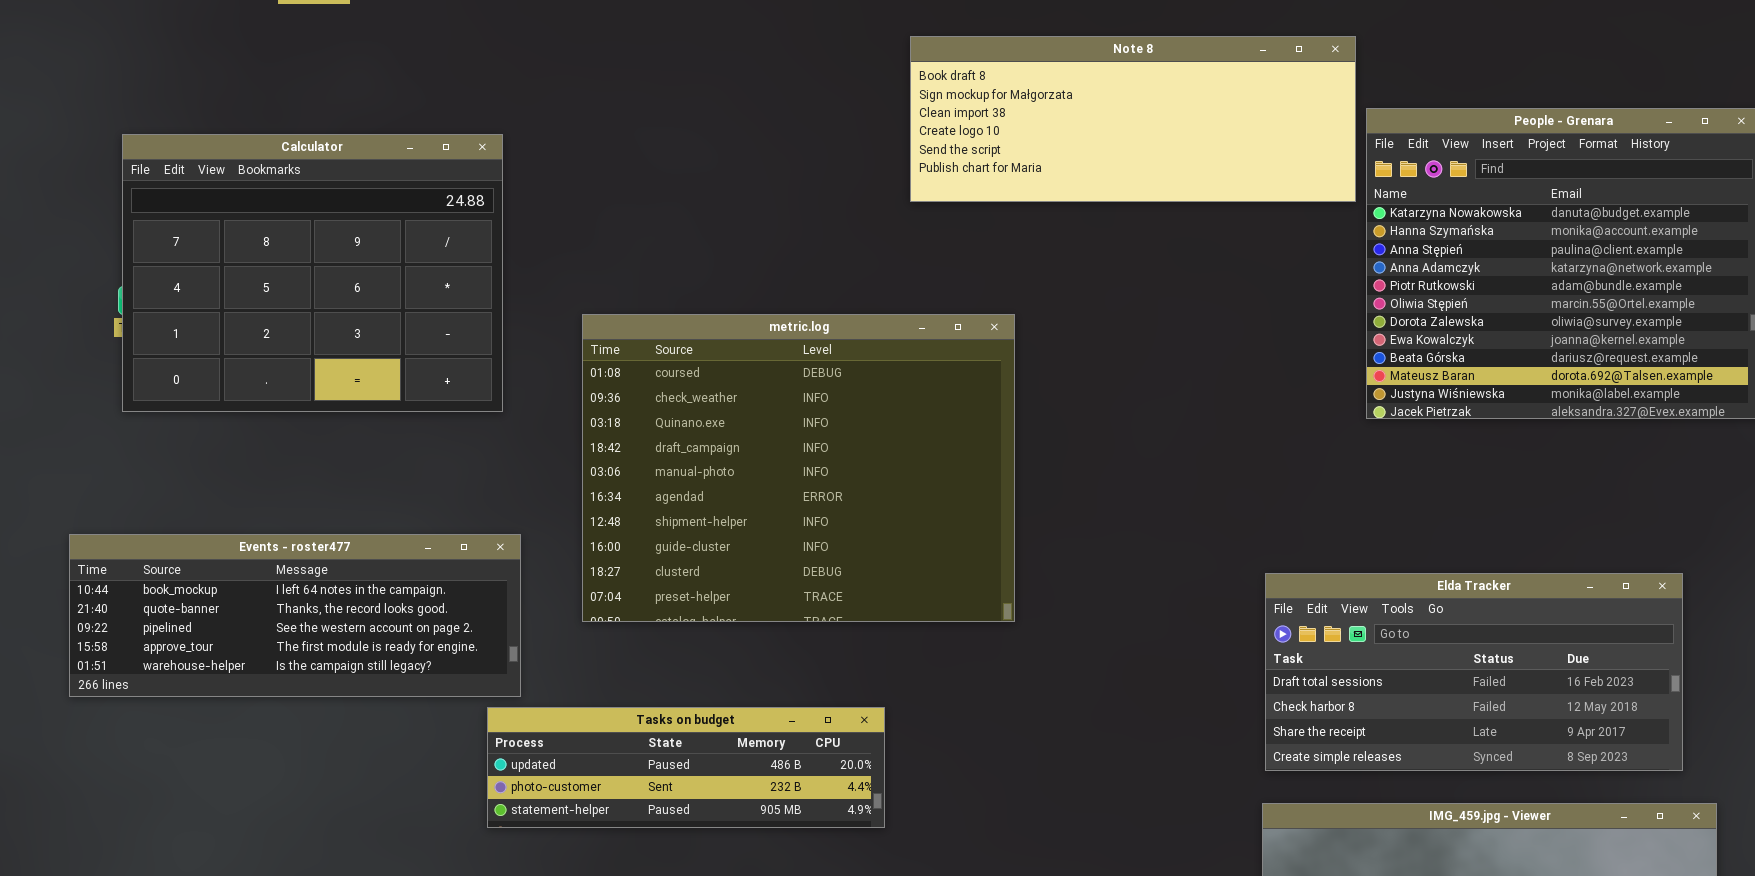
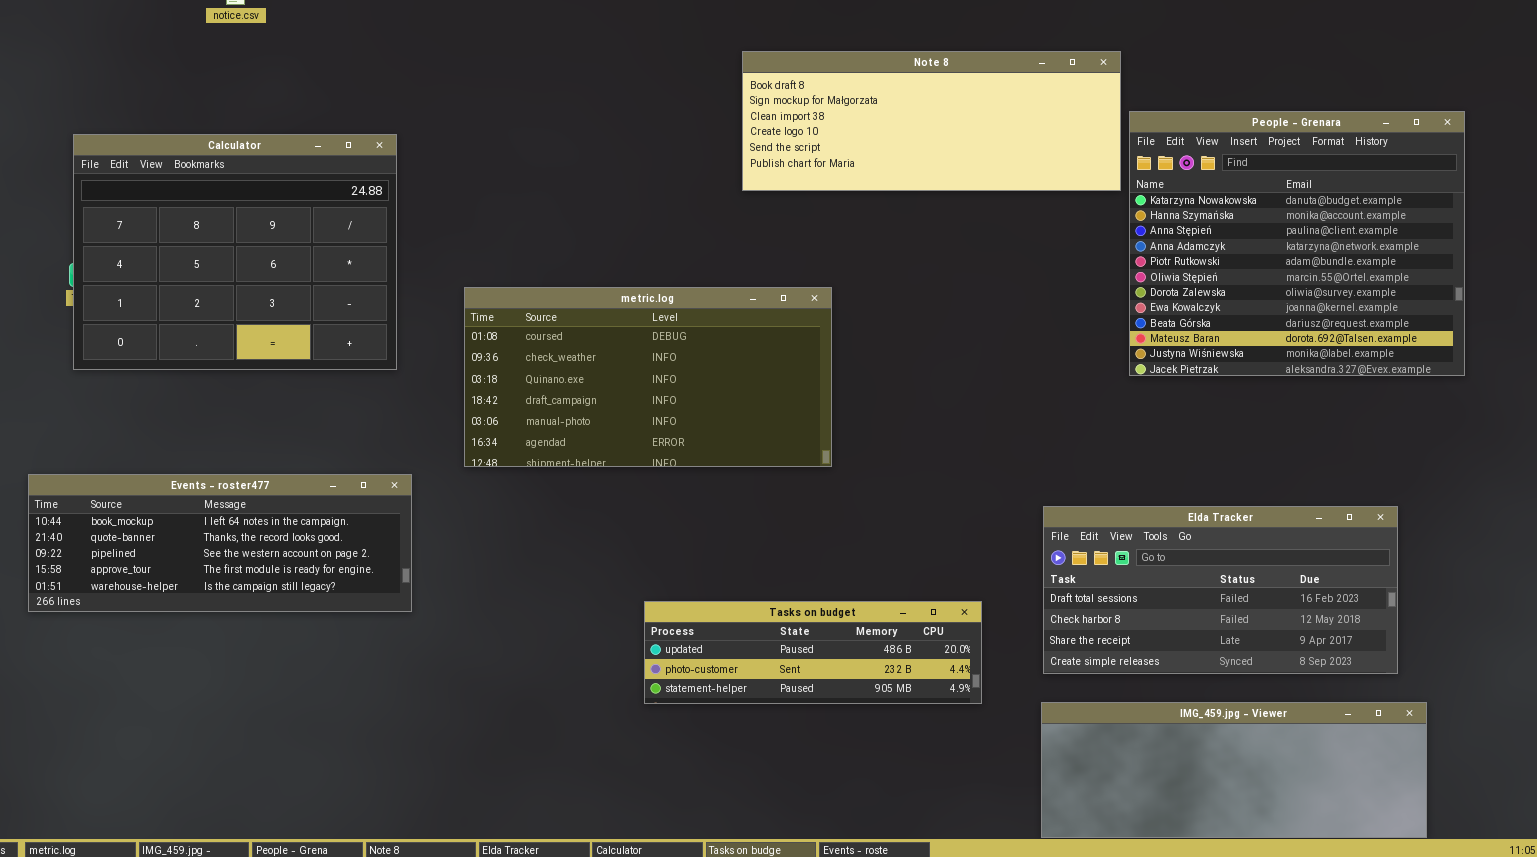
metric.log: [582,314,1015,622] -> [464,287,832,467], resized
Tasks on budget: [487,707,885,828] -> [644,601,982,704], moved

